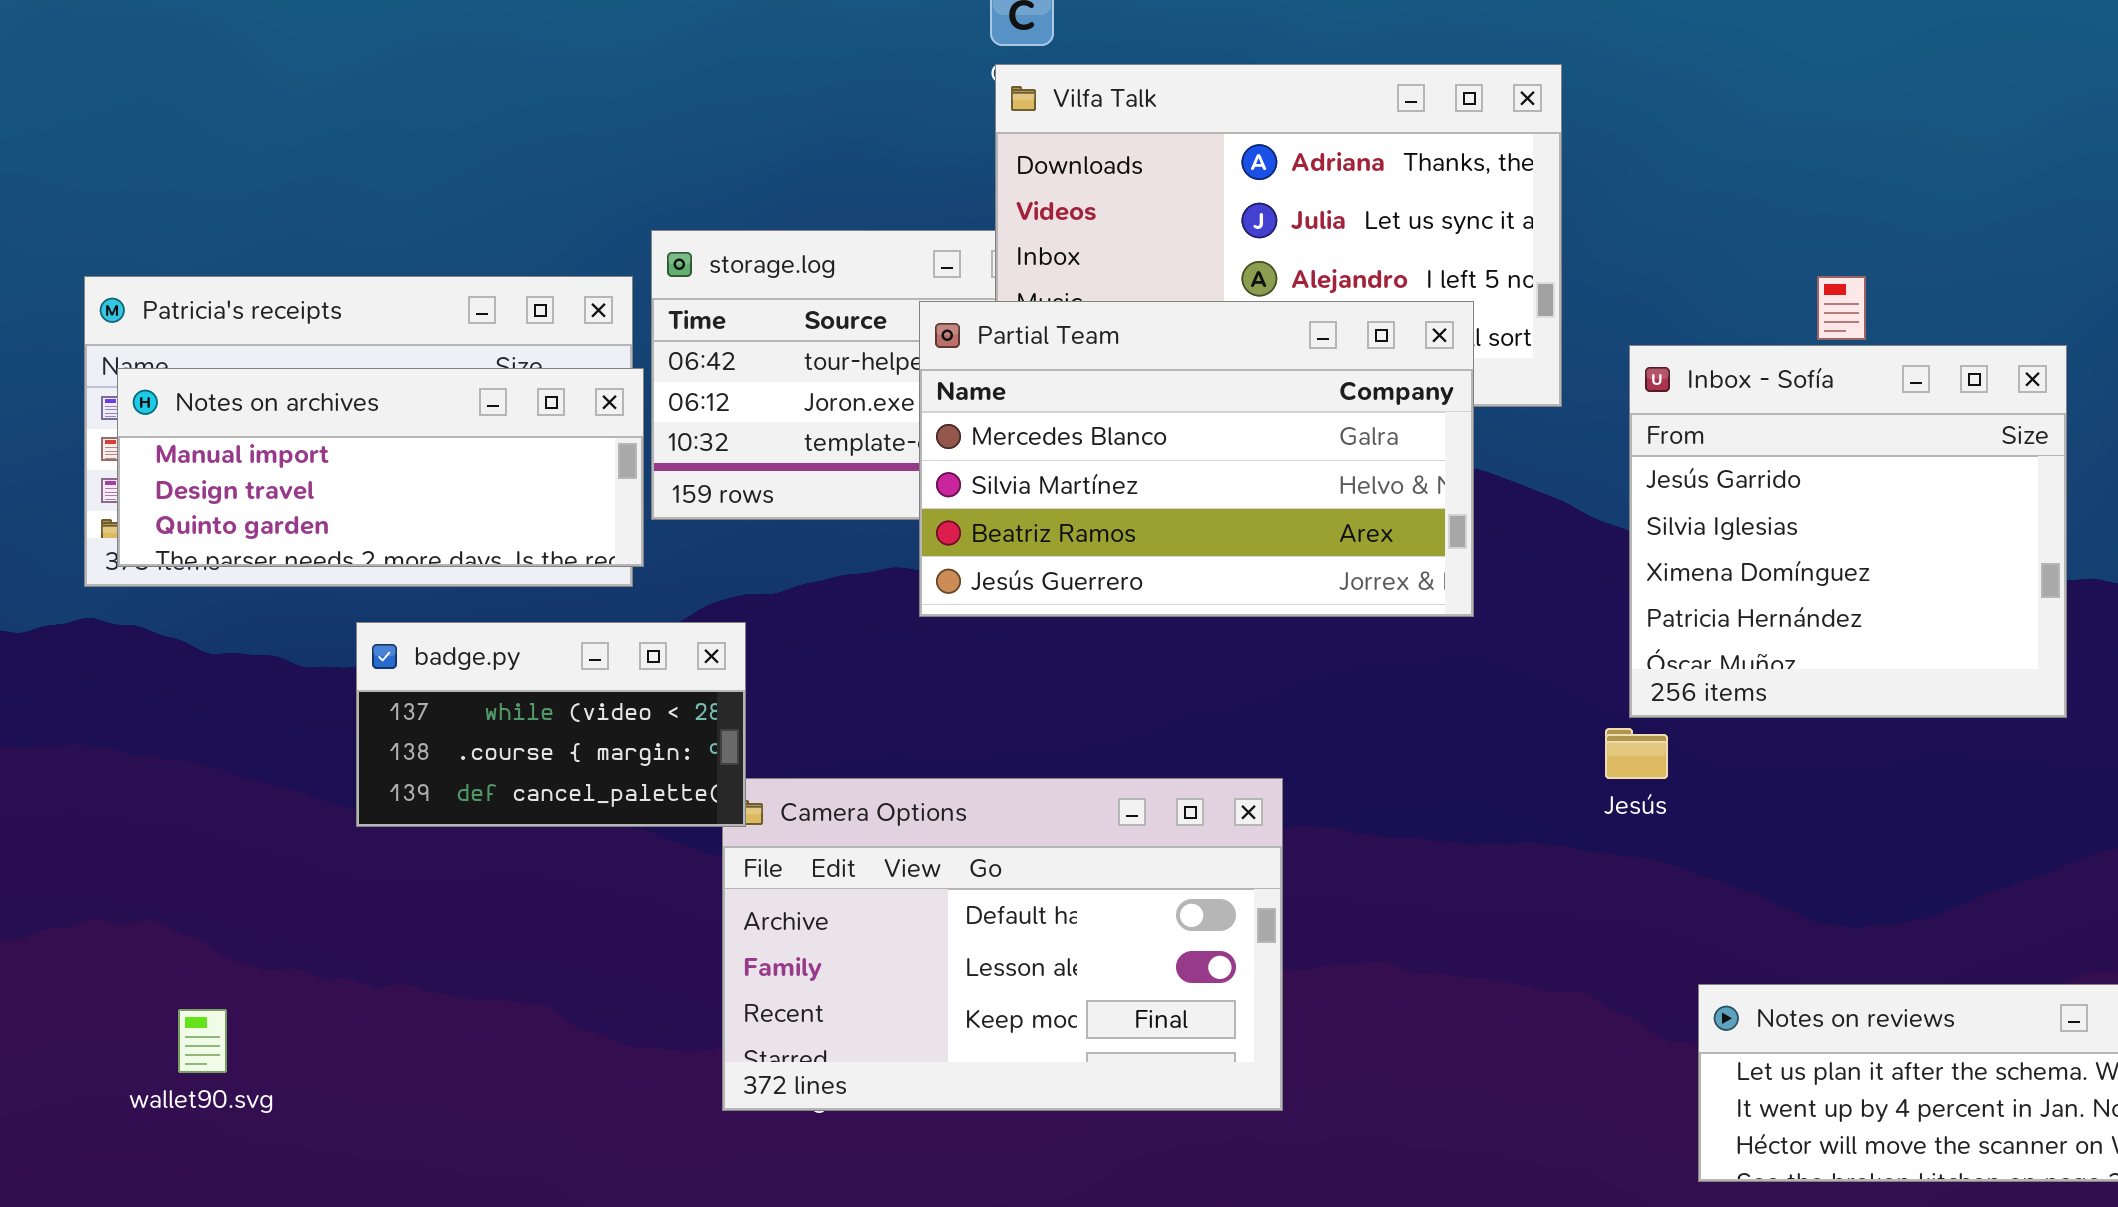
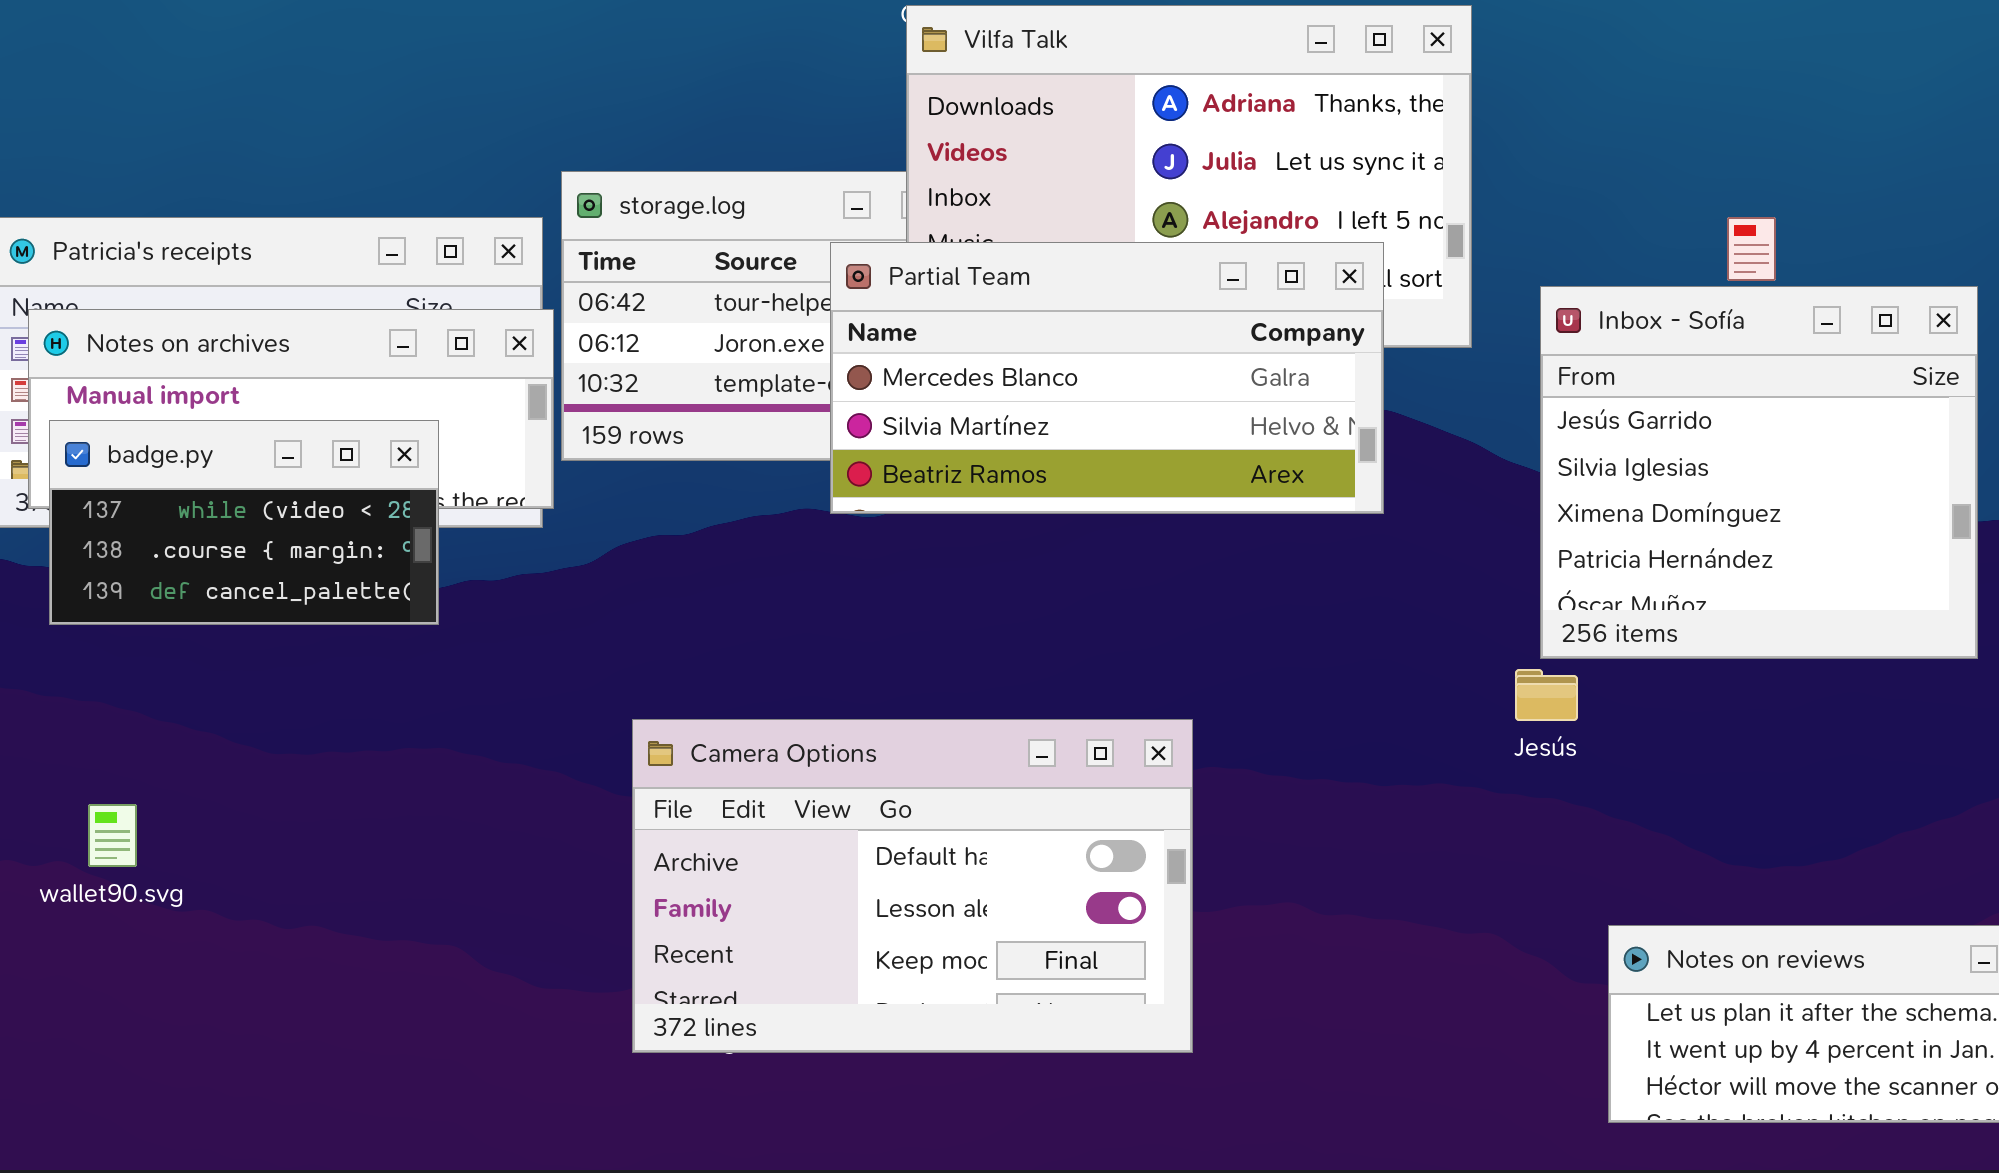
Partial Team: [919,301,1474,617] -> [830,242,1384,514], resized
badge.py: [356,622,746,827] -> [49,420,439,625], moved
wallet90.svg: [178,1009,227,1073] -> [88,804,137,867], moved

